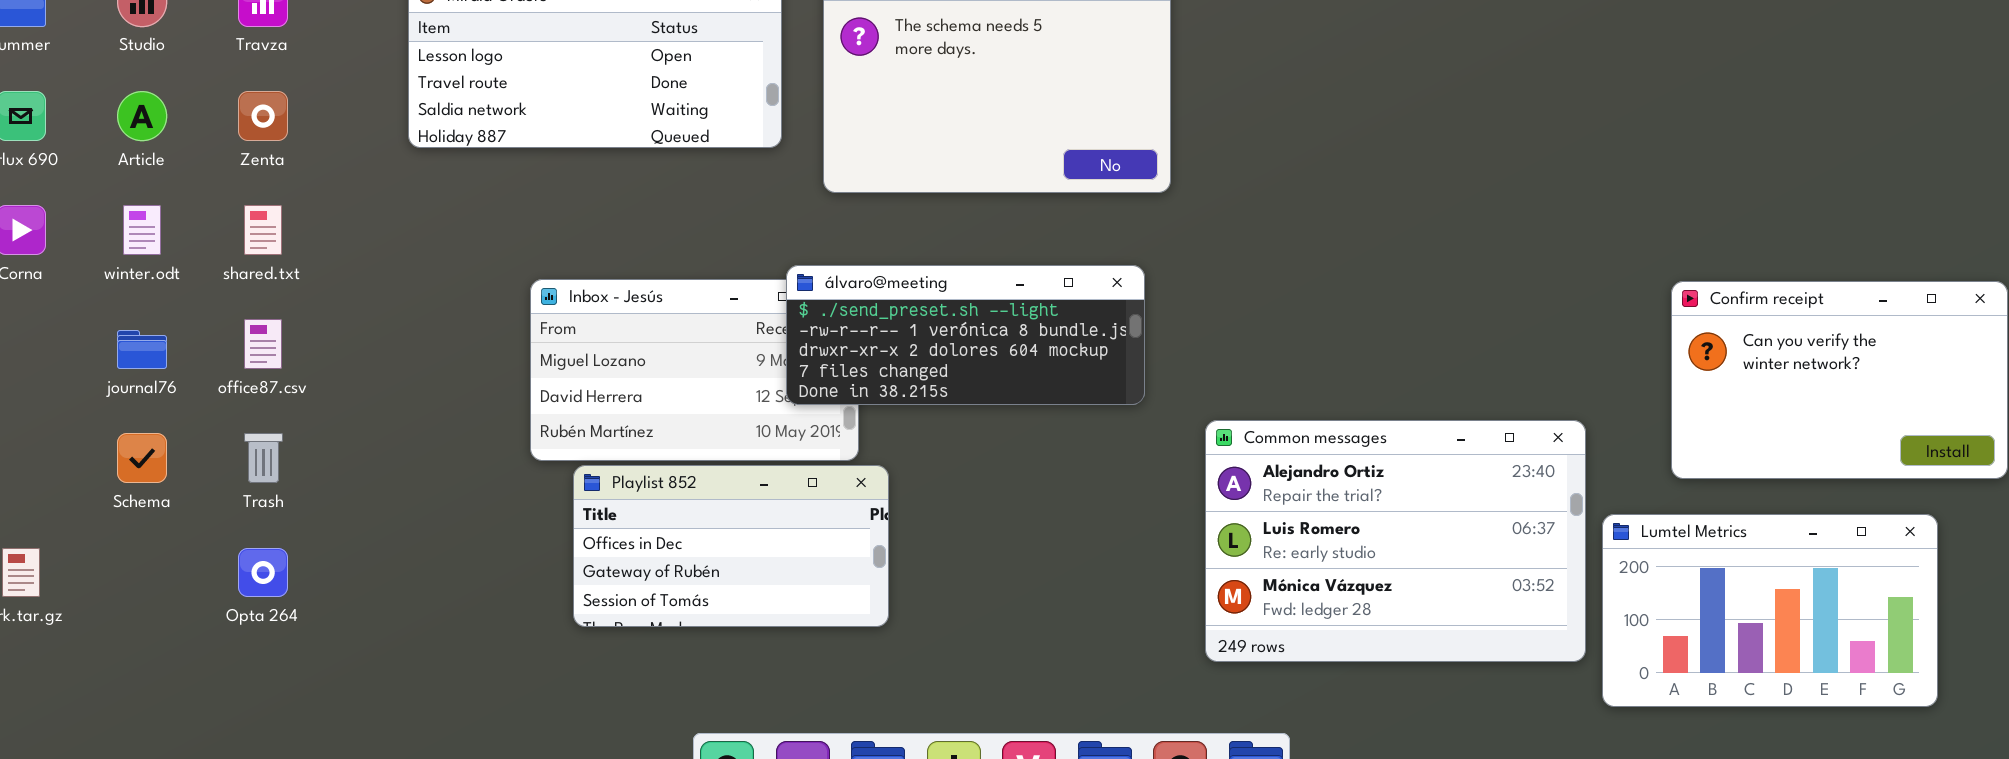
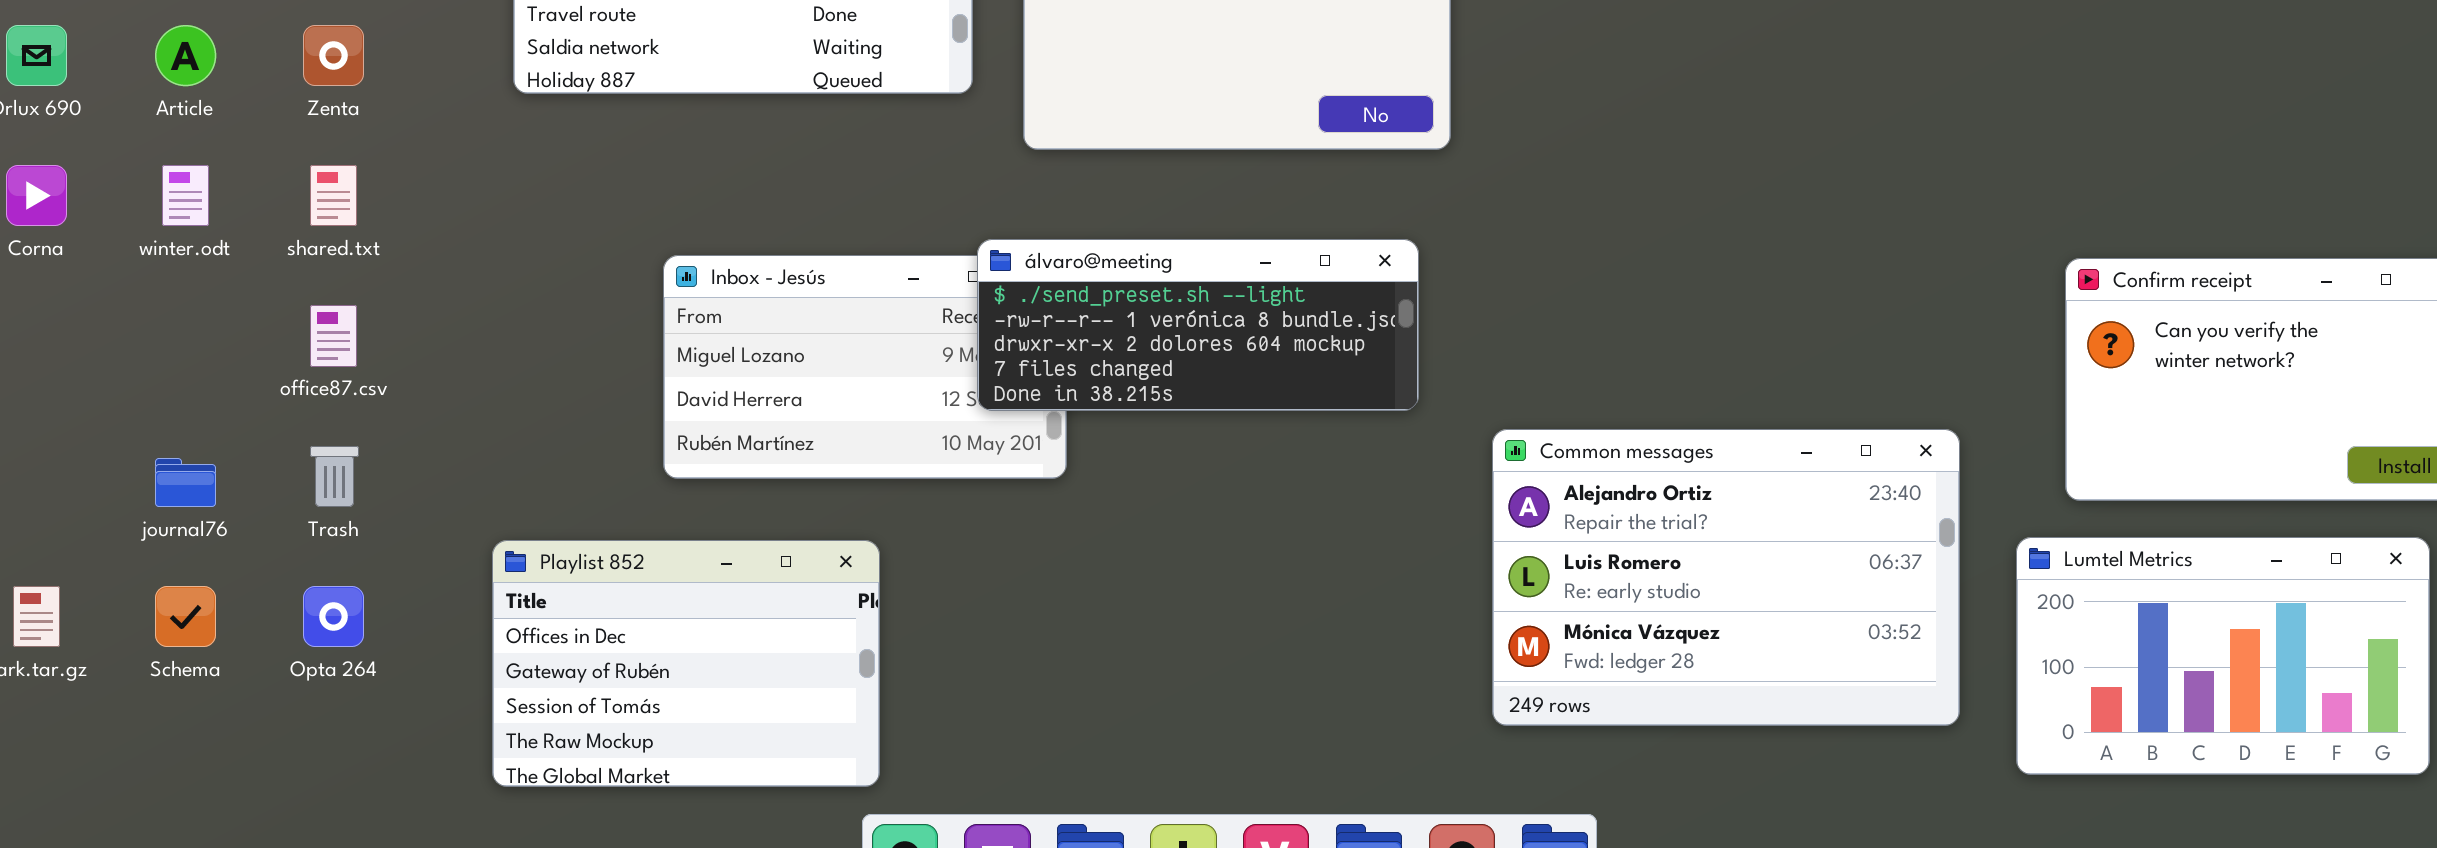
journal76: [117,330,167,369] -> [155,458,216,507], moved
Schema: [117,433,167,483] -> [155,586,216,647], moved
Playlist 852: [573,465,889,627] -> [492,540,880,787], moved, resized
Lumtel Metrics: [1602,514,1938,707] -> [2016,537,2430,775], moved

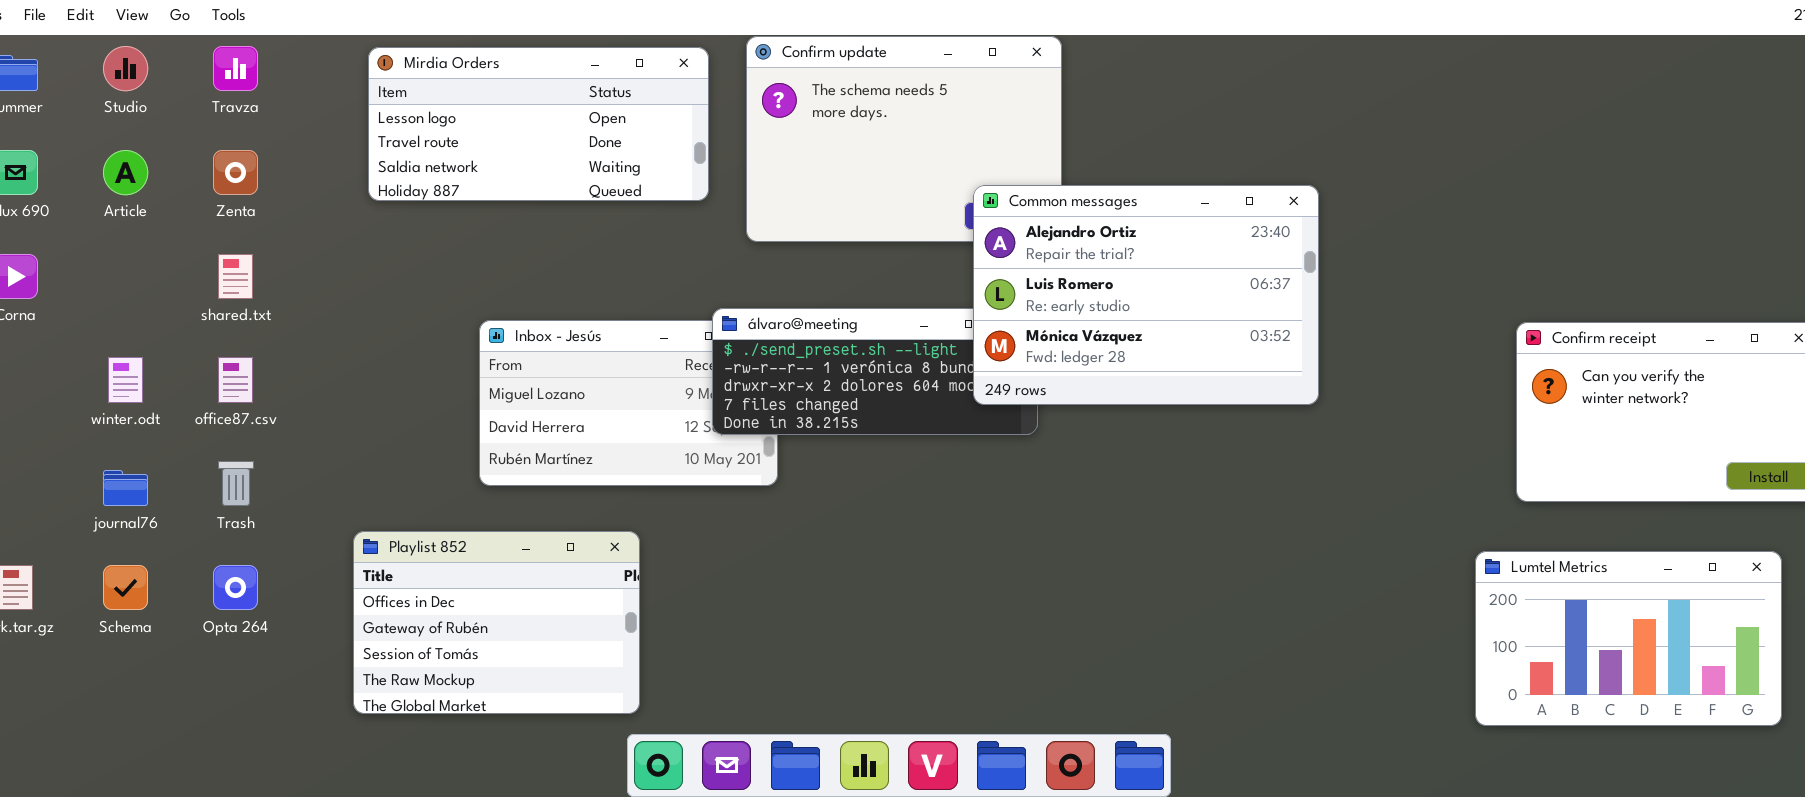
winter.odt: [162,165,209,226] -> [108,357,143,403], moved
Common messages: [1492,429,1960,726] -> [973,185,1319,405], moved
Lumtel Metrics: [2016,537,2430,775] -> [1475,551,1782,726], moved

